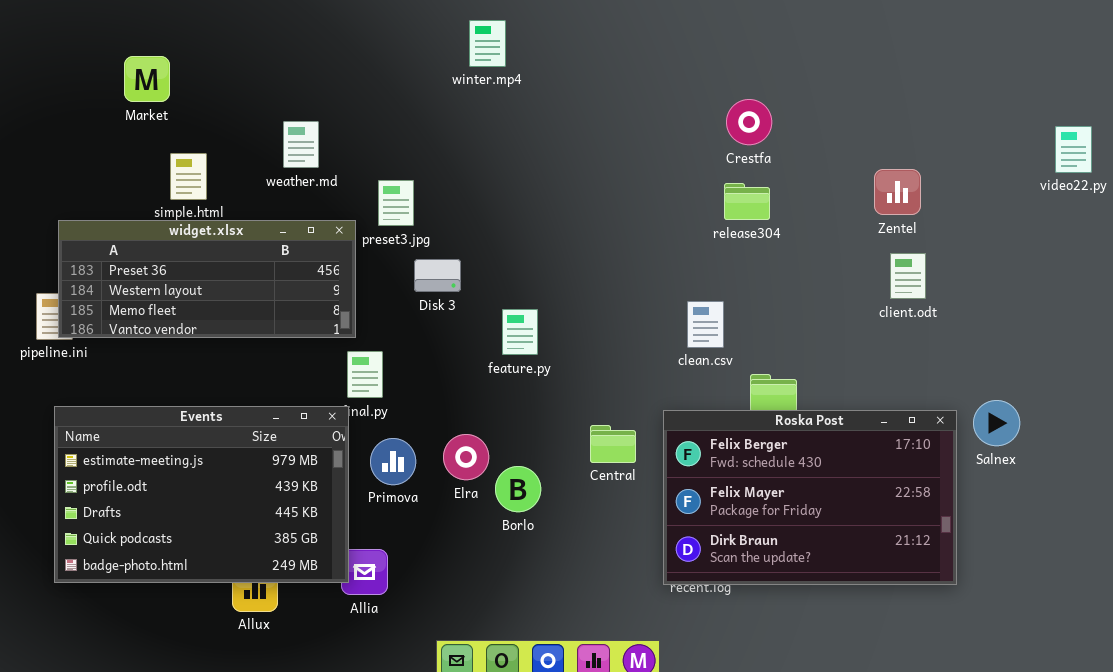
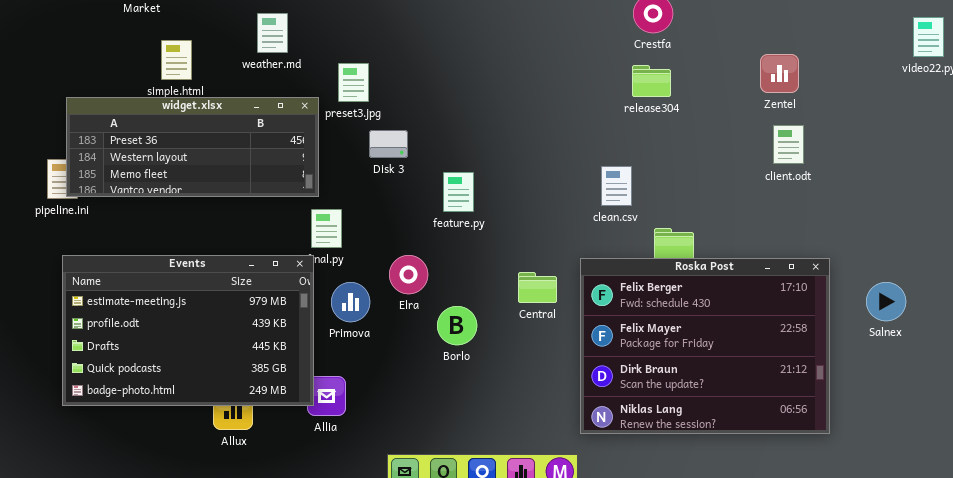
Salnex: [973,400,1020,446] -> [866,282,906,321], moved
Roska Post: [663,410,957,585] -> [580,258,830,434], resized
Elra: [443,434,489,480] -> [389,255,428,294], moved

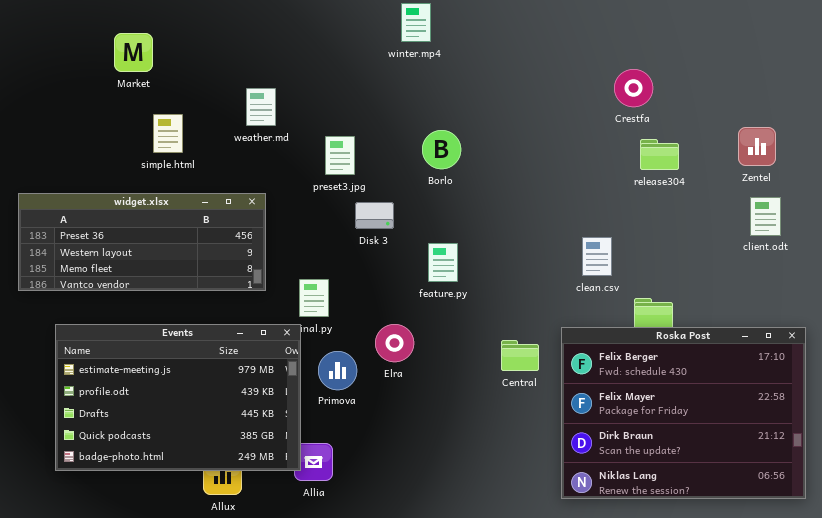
release304: [632,65,671,97] -> [640,139,679,170], moved
widget.xlsx: [66,97,319,197] -> [18,193,266,291], moved
Borlo: [437,306,477,345] -> [422,130,461,169], moved

